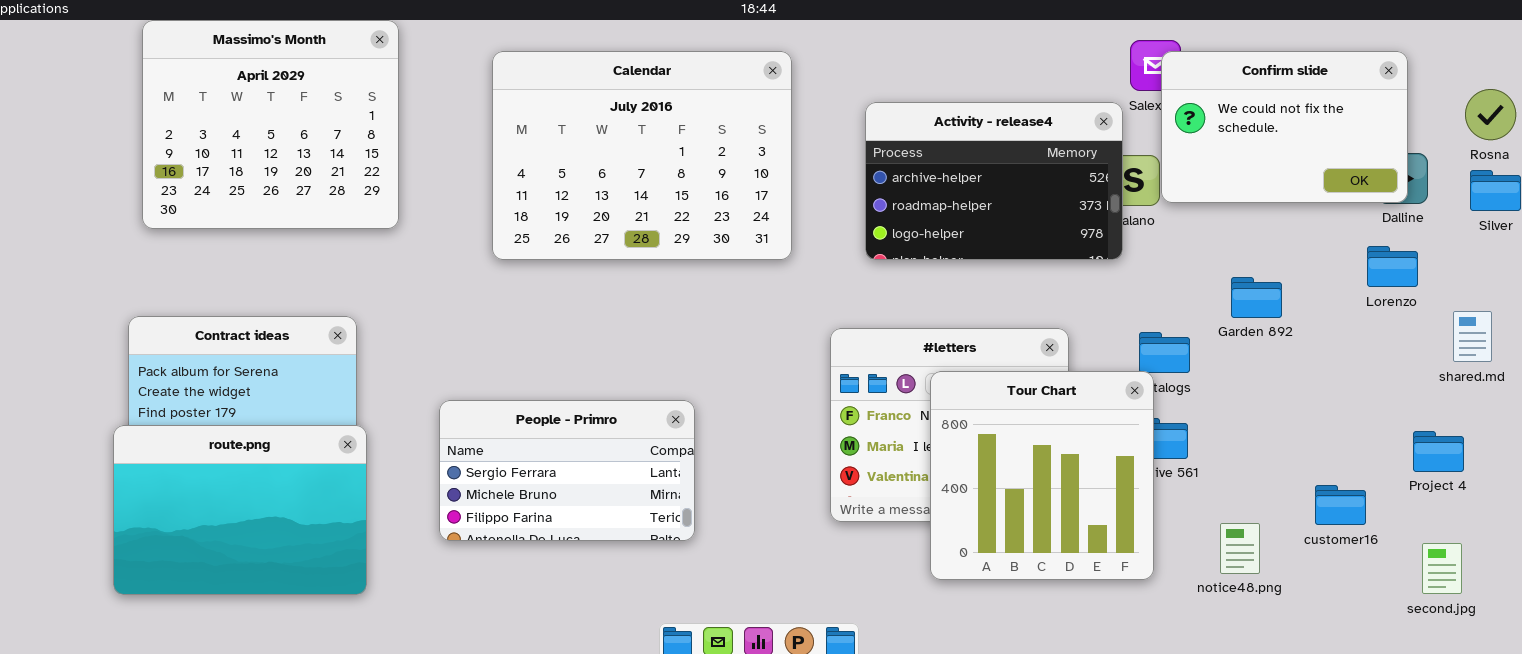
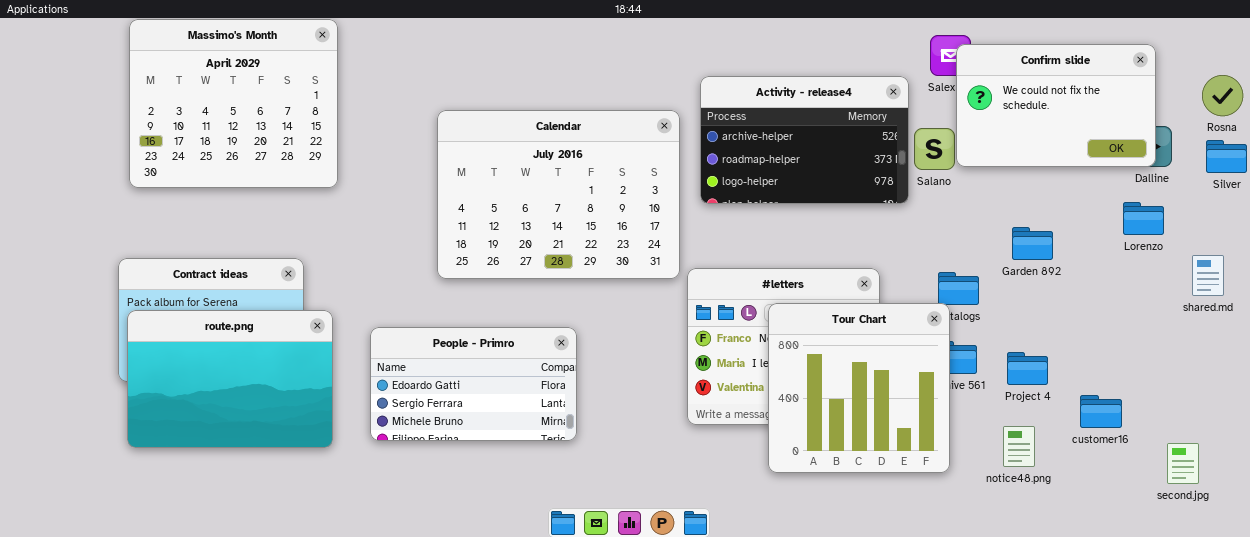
Calendar: [492,51,792,260] -> [437,110,680,279], moved
Activity - release4: [865,102,1123,260] -> [700,76,909,204], moved
People - Primro: [439,400,695,541] -> [370,327,577,441], scrolled up 1 row
route.png: [113,425,367,595] -> [127,310,333,448], moved
Project 4: [1413,431,1464,472] -> [1007,352,1048,385], moved

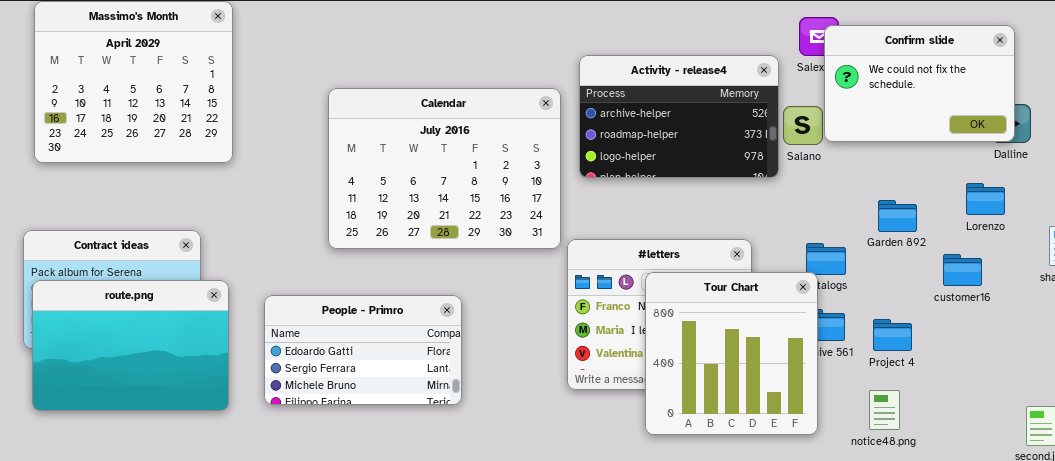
Lorenzo: [1123,202,1164,235] -> [966,183,1005,215], moved
customer16: [1080,395,1122,428] -> [943,254,982,286], moved

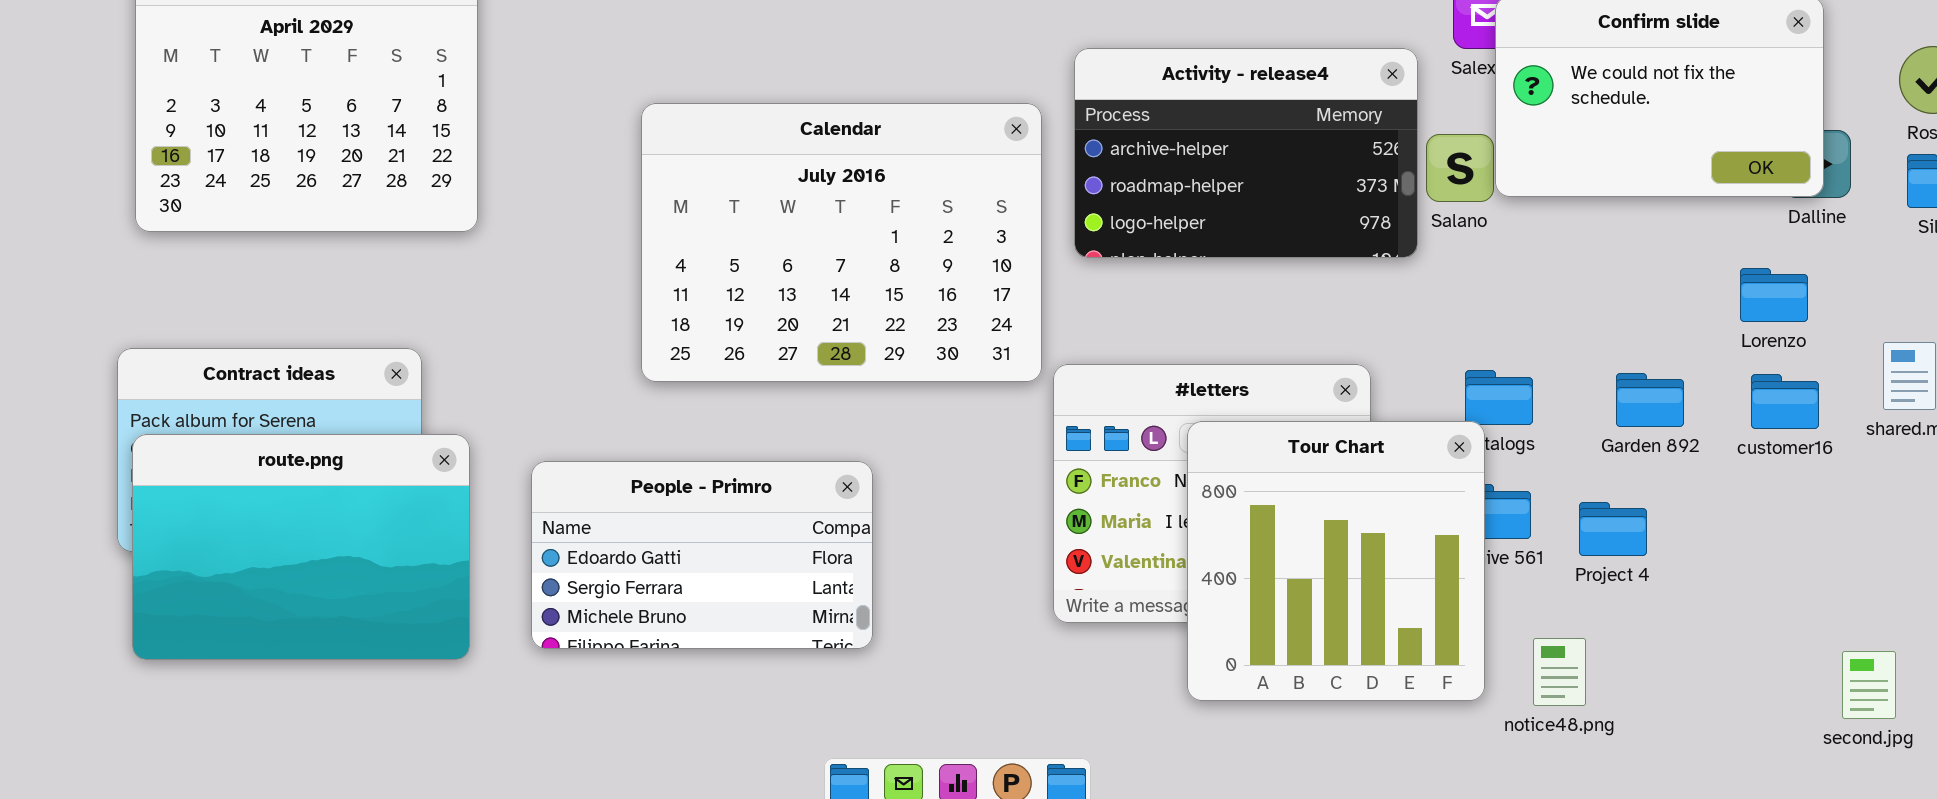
Garden 892: [878,200,917,232] -> [1616,373,1684,427], moved
customer16: [943,254,982,286] -> [1751,374,1819,429], moved
notice48.png: [869,390,900,430] -> [1533,638,1586,706], moved

